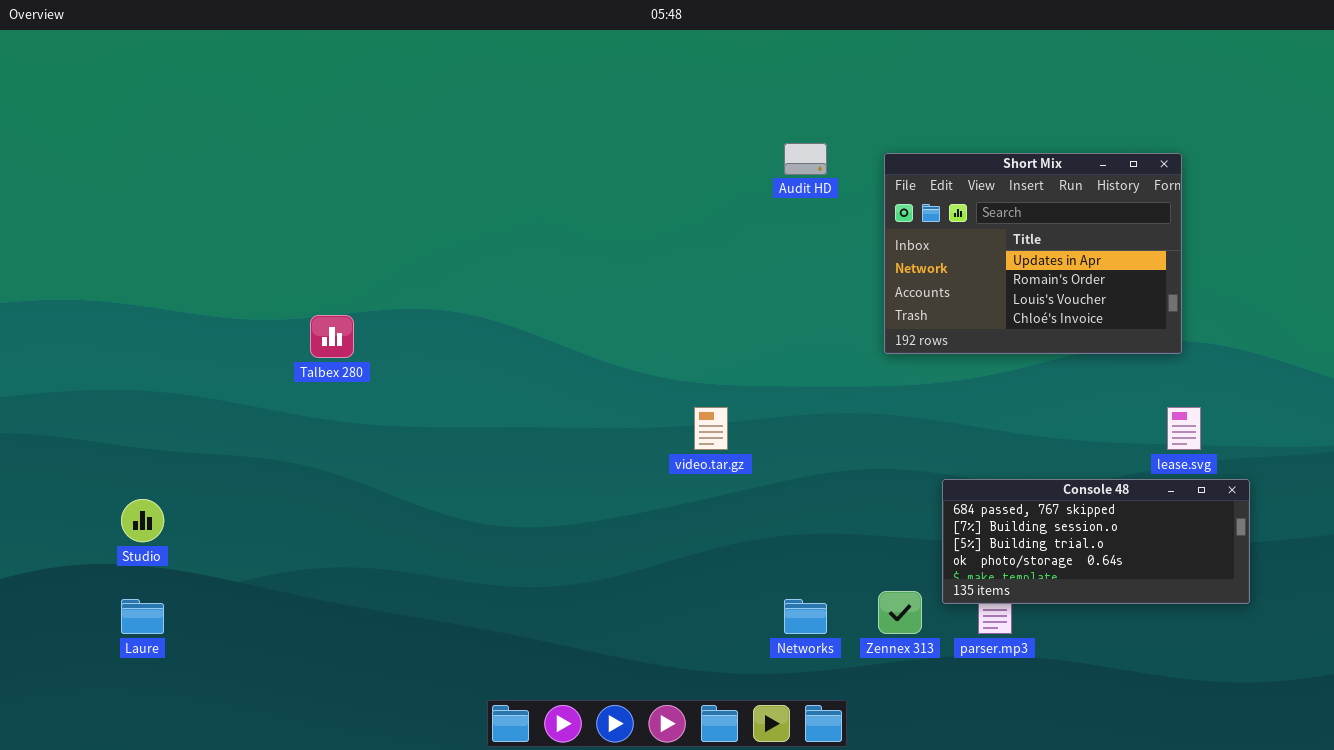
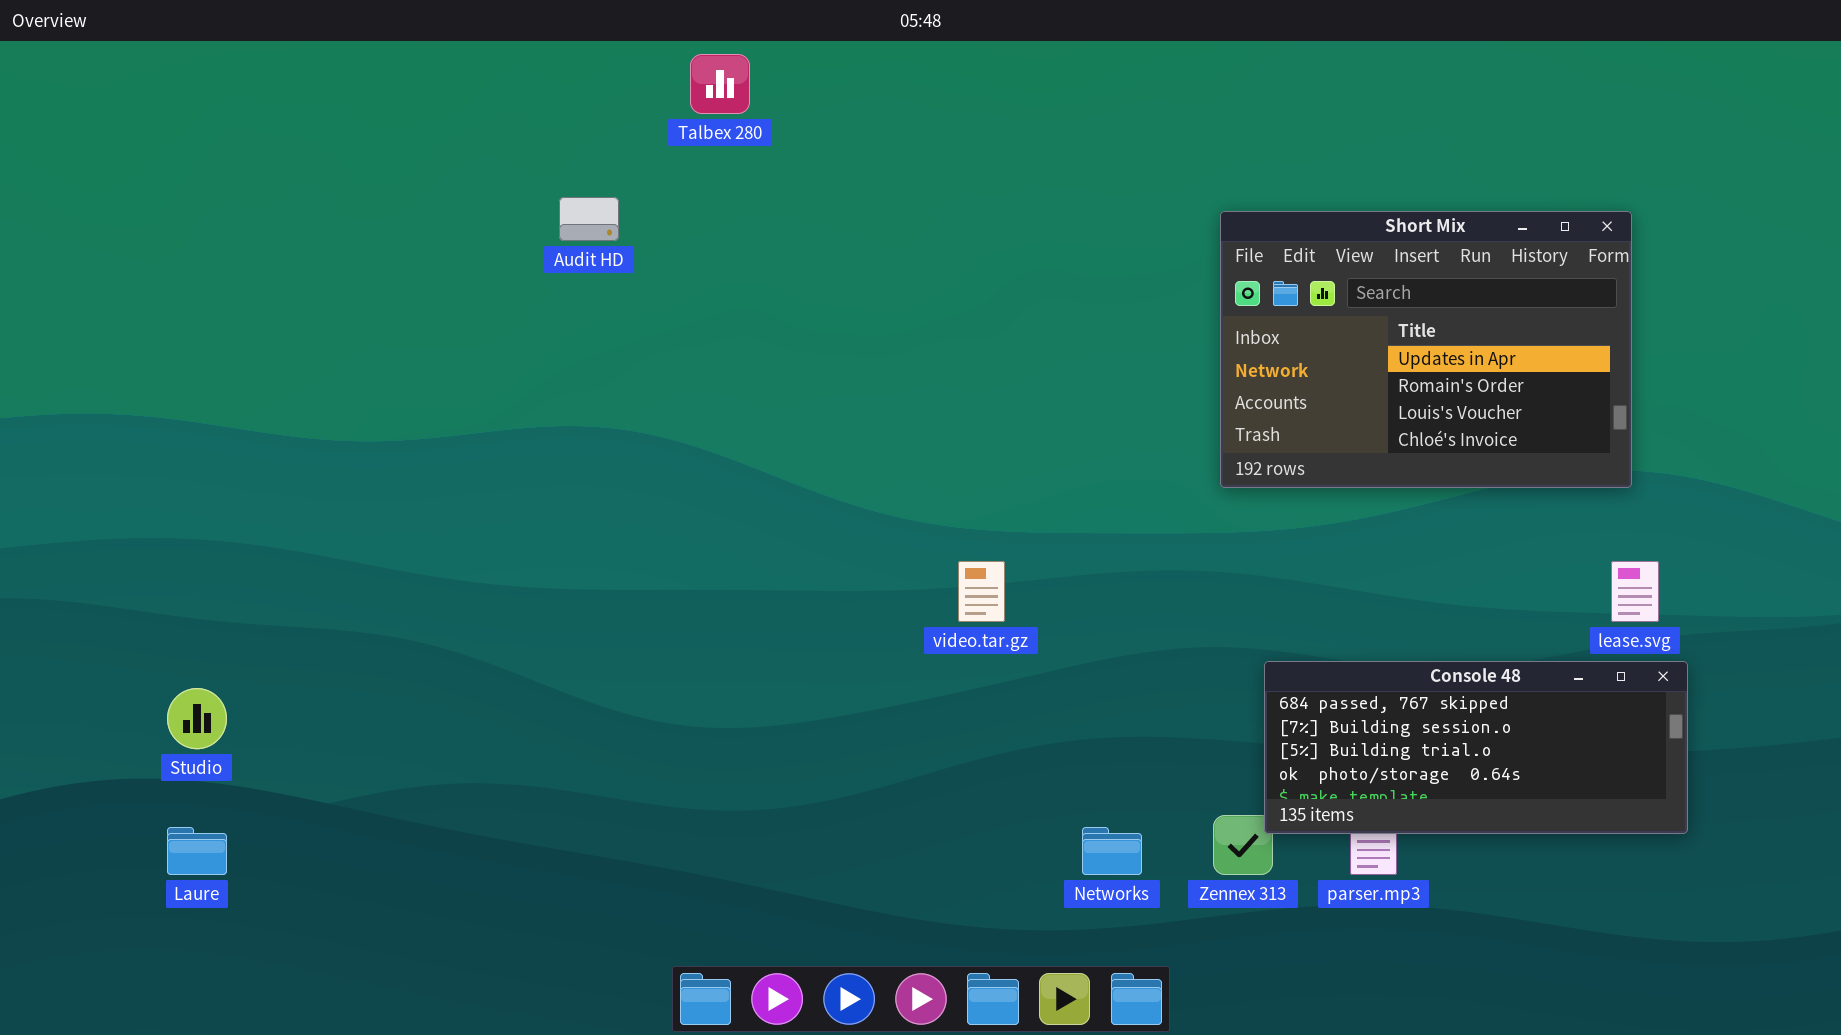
Audit HD: [784,143,827,175] -> [559,197,619,241], moved
Talbex 280: [310,315,354,358] -> [690,54,750,114], moved
Console 48: [942,479,1250,604] -> [1264,661,1688,834], moved

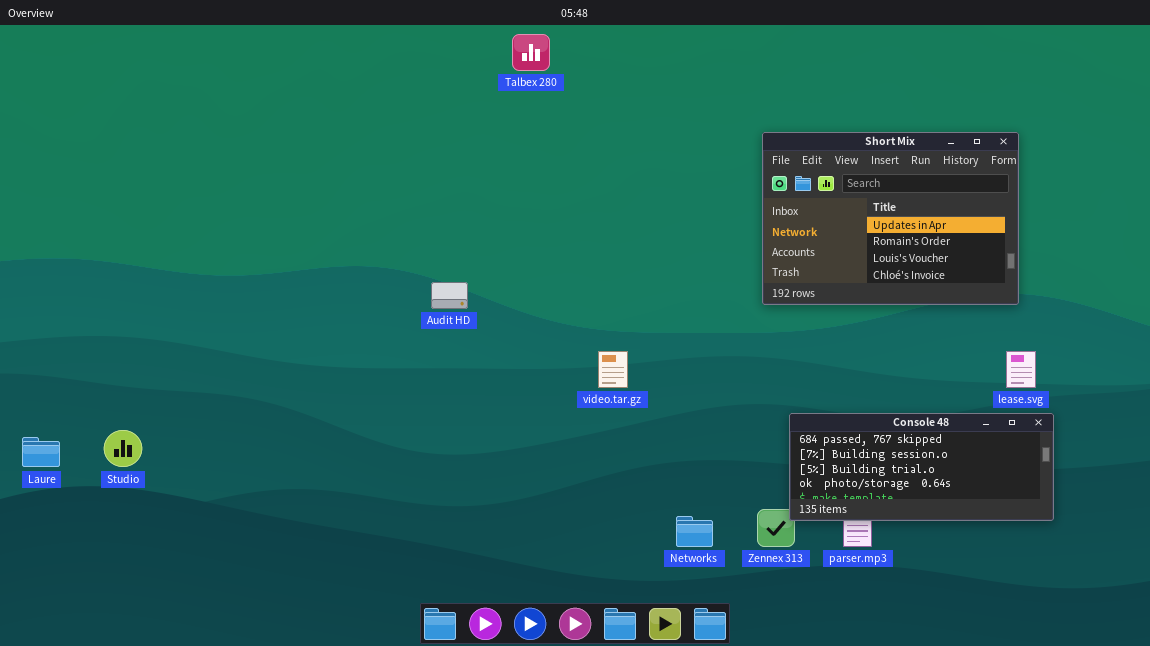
Talbex 280: [690,54,750,114] -> [512,34,550,71], moved
Audit HD: [559,197,619,241] -> [431,282,468,309], moved
Laure: [167,827,227,875] -> [22,437,60,467], moved

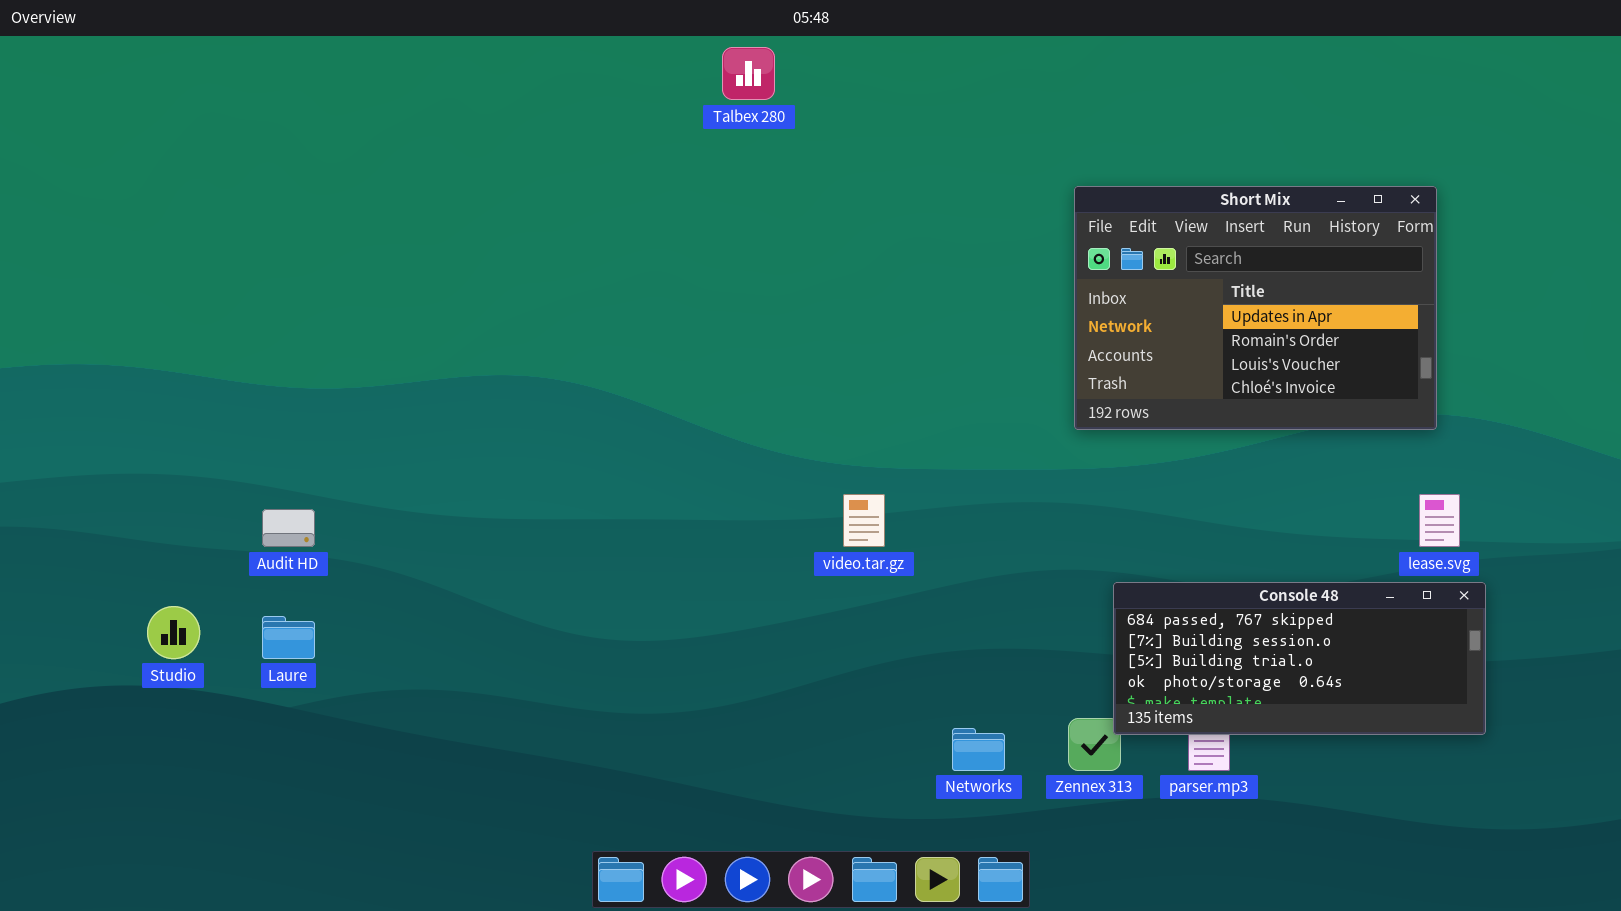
Audit HD: [431,282,468,309] -> [262,509,315,547], moved
Laure: [22,437,60,467] -> [262,616,315,659], moved

